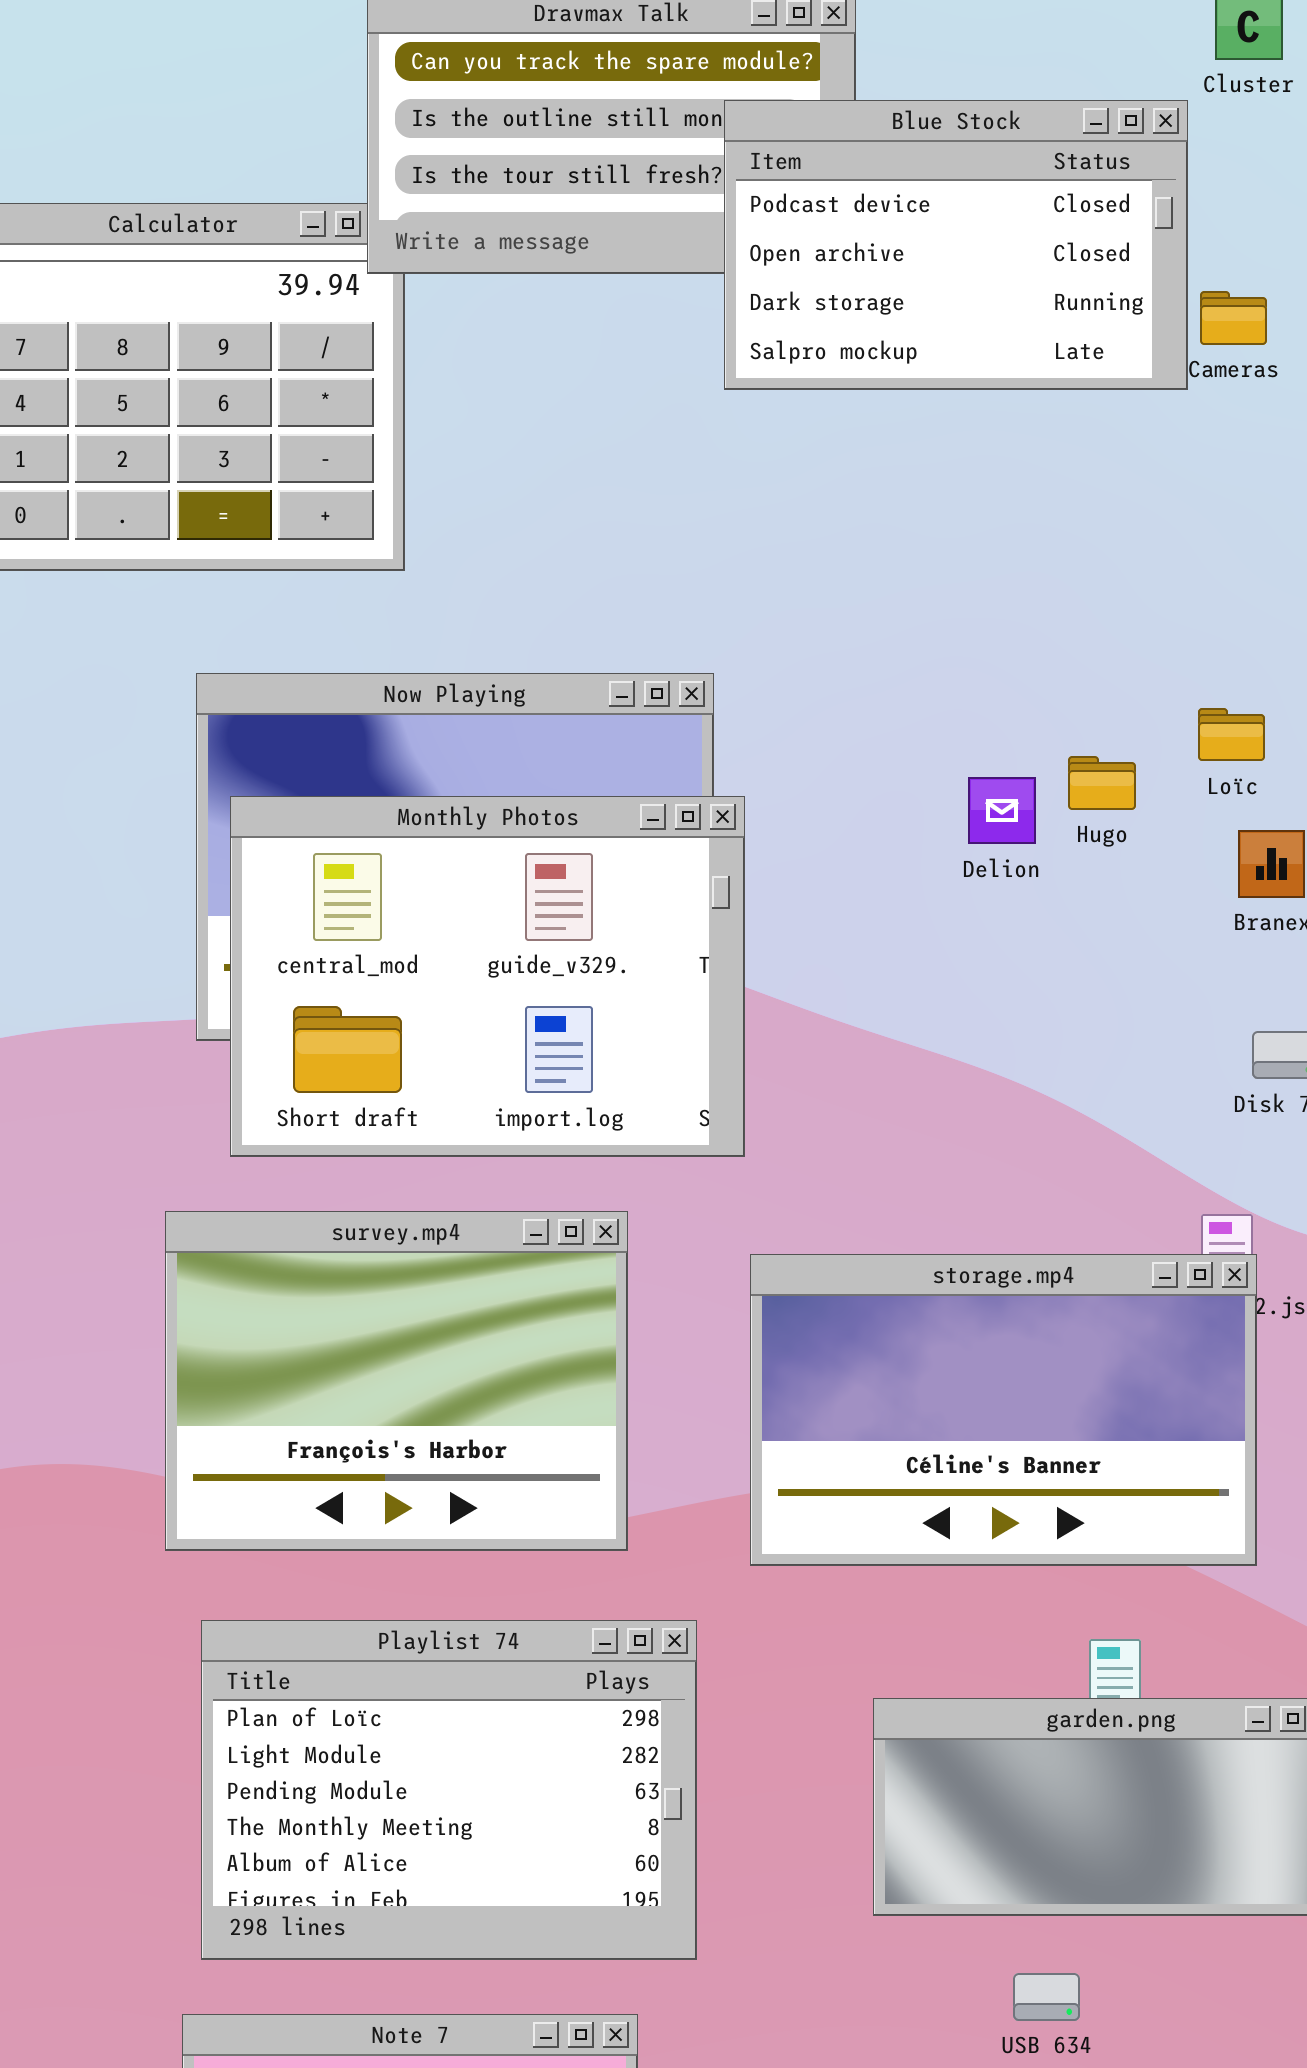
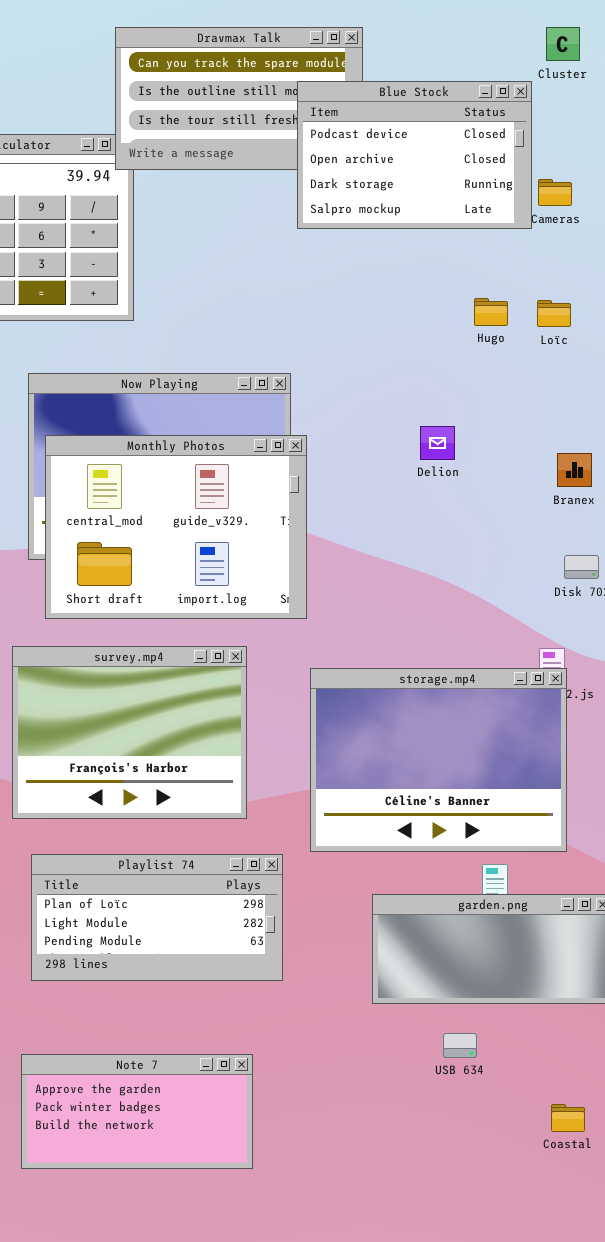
Loïc: [1198,708,1265,761] -> [537,300,571,327], moved
Hugo: [1068,756,1136,810] -> [474,298,508,326], moved
storage.mp4: [750,1254,1257,1566] -> [310,668,567,852], resized
Playlist 74: [201,1620,697,1960] -> [31,854,283,981], resized

